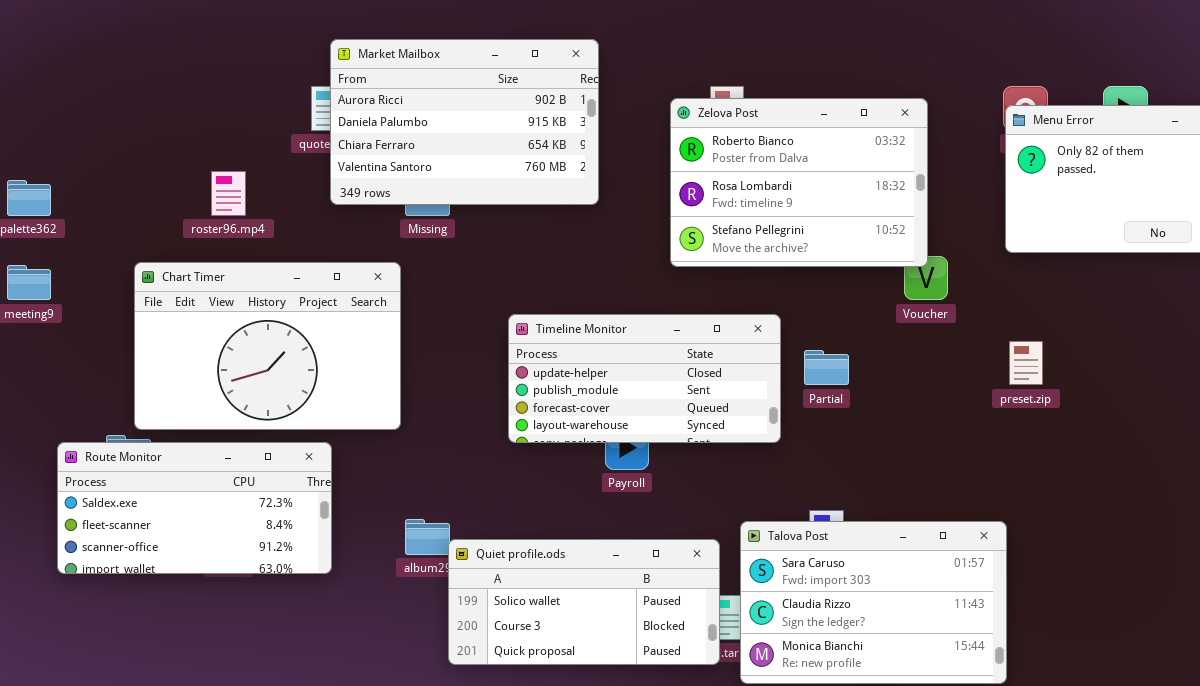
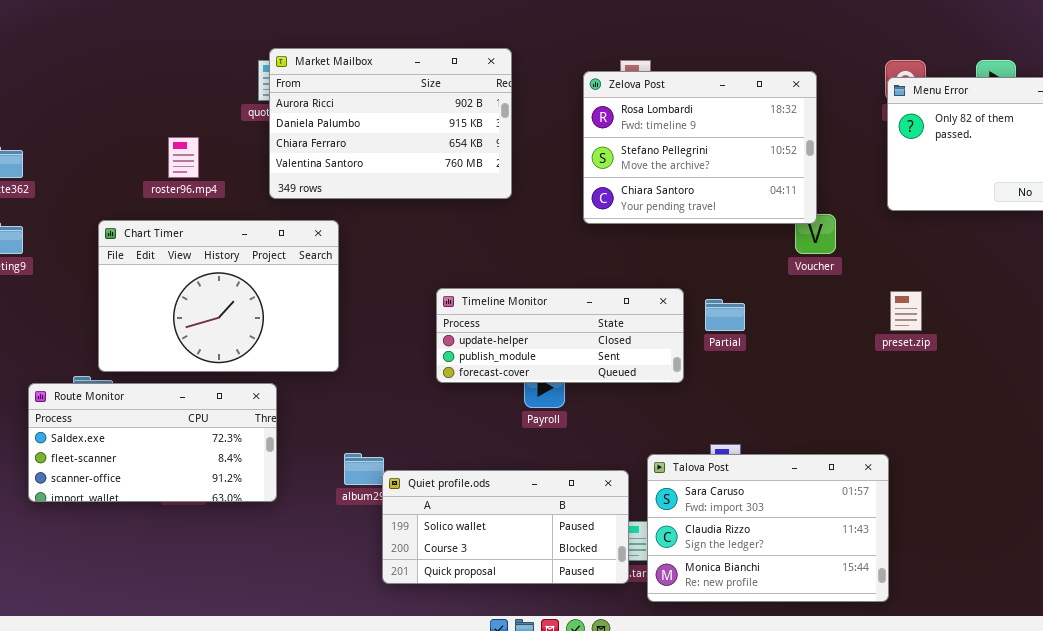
Market Mailbox: [330,39,599,205] -> [269,48,512,199], moved
Zelova Post: [670,98,928,267] -> [583,71,817,224], scrolled down 1 row
Timeline Monitor: [508,314,781,443] -> [436,288,684,383], resized

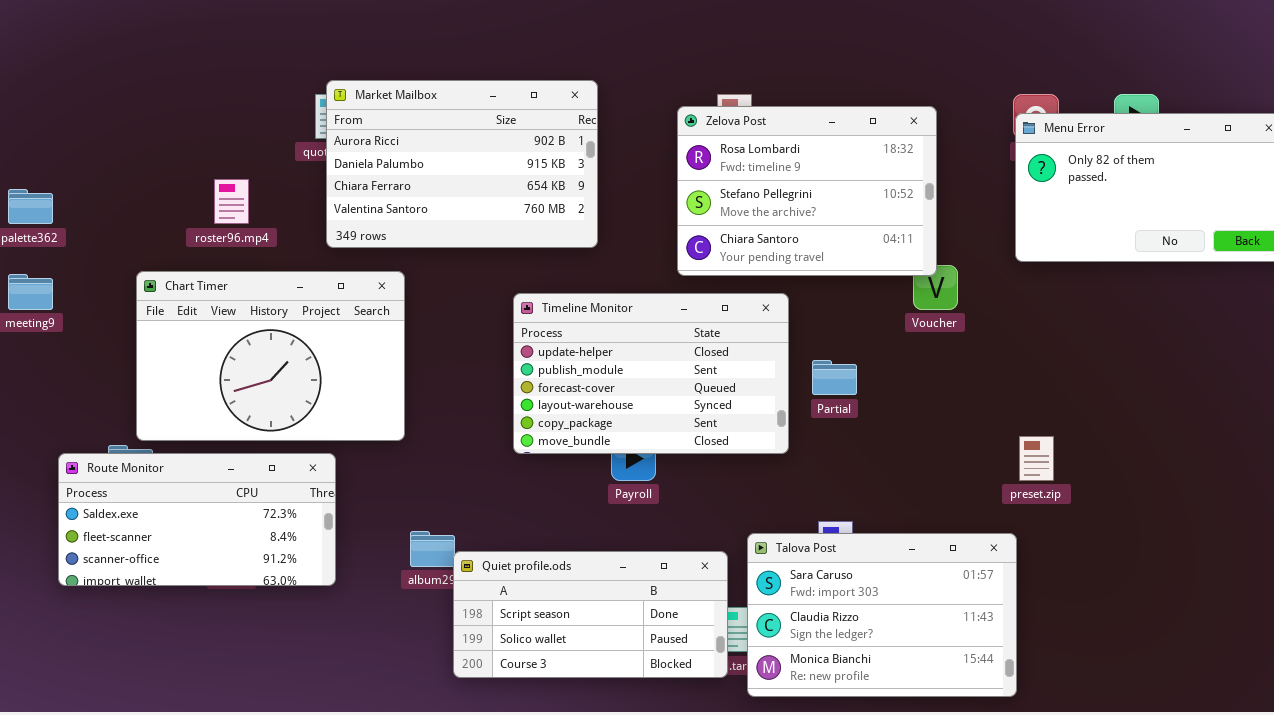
Timeline Monitor: [436,288,684,383] -> [513,293,789,454], resized
preset.zip: [890,291,922,331] -> [1019,436,1054,481], moved
Quiet profile.ods: [382,470,629,584] -> [453,551,728,678], scrolled up 1 row

